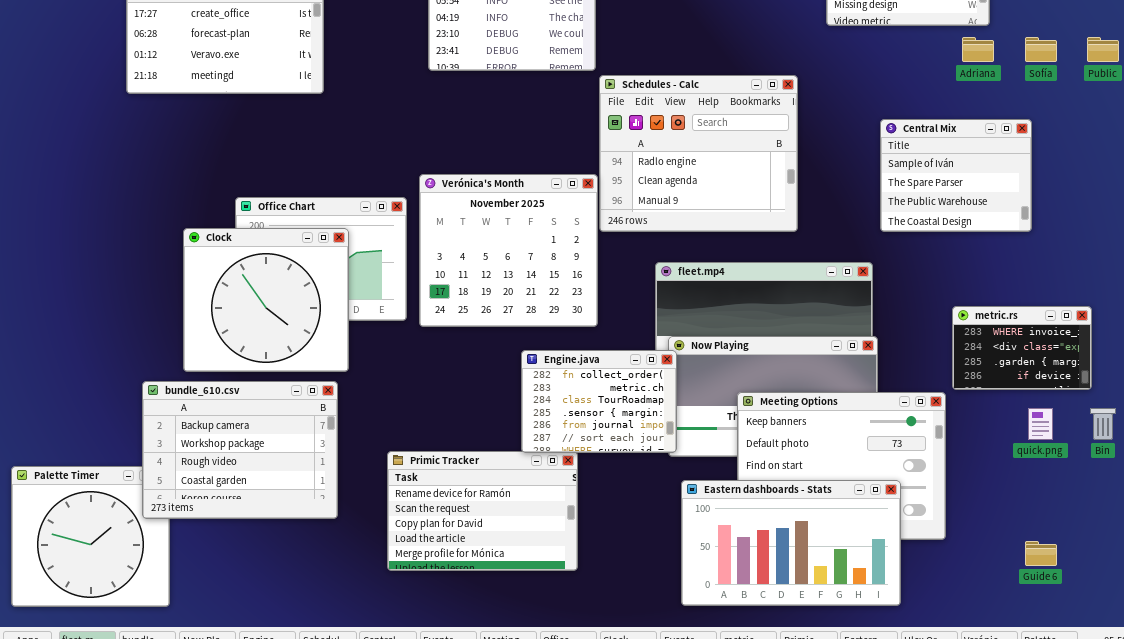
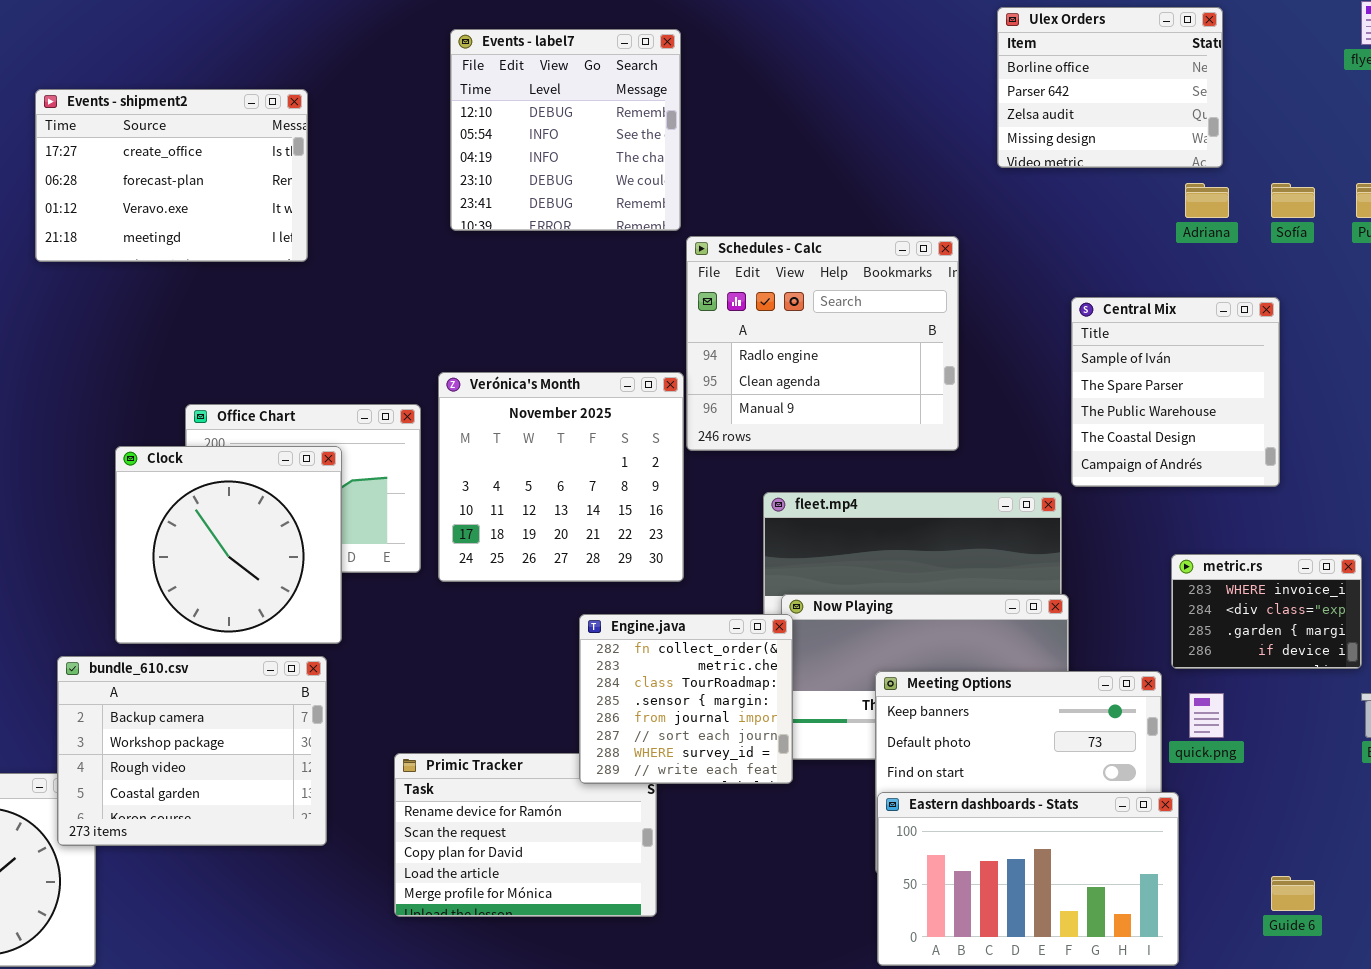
Central Mix: [880,119,1032,232] -> [1071,297,1280,487], resized
Engine.java: [521,350,677,453] -> [579,614,793,784], resized
quick.png: [1028,408,1053,440] -> [1189,693,1224,738], moved
Eastern dashboards - Stats: [681,480,901,606] -> [877,792,1179,966], moved

